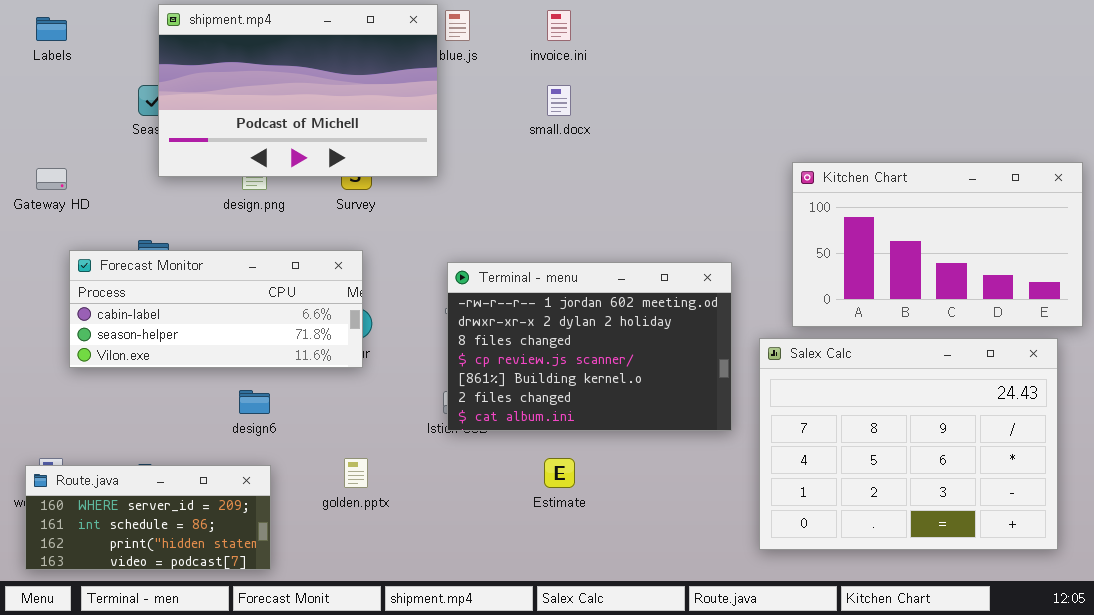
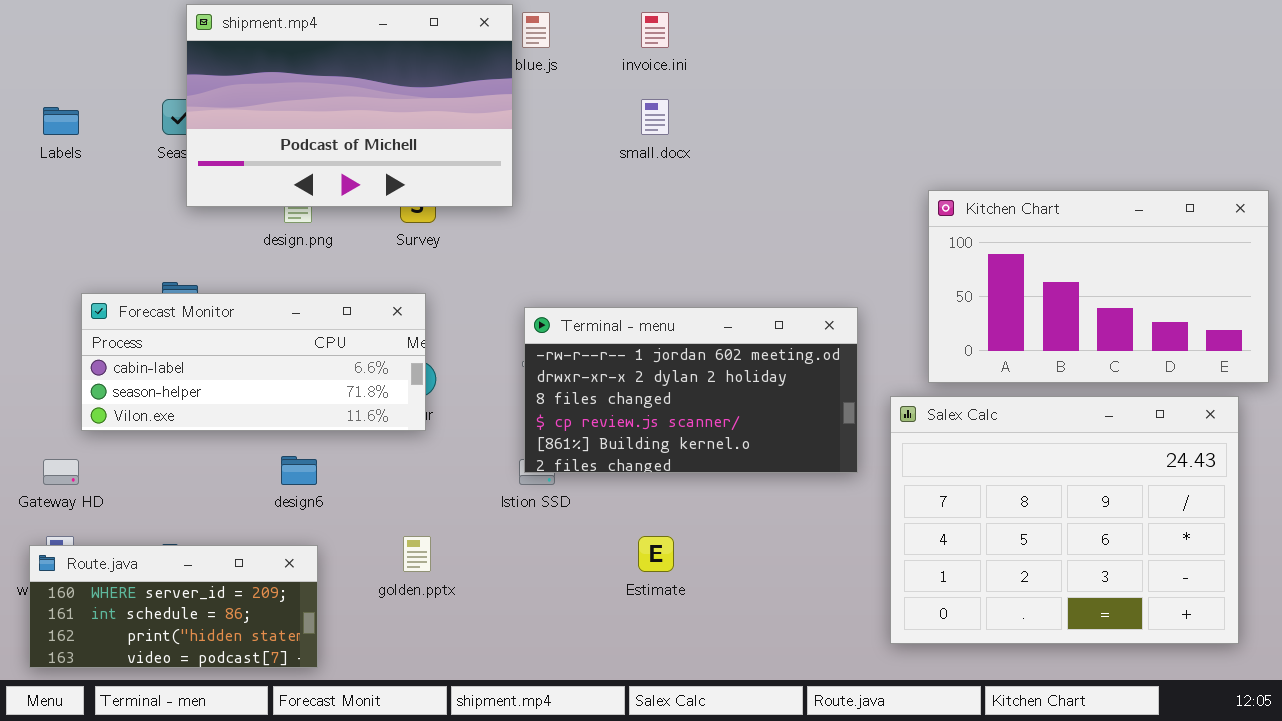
Labels: [36,17,67,41] -> [43,107,79,135], moved
Gateway HD: [36,168,67,190] -> [43,459,79,485], moved
Terminal - menu: [447,262,732,431] -> [524,307,858,473], resized

